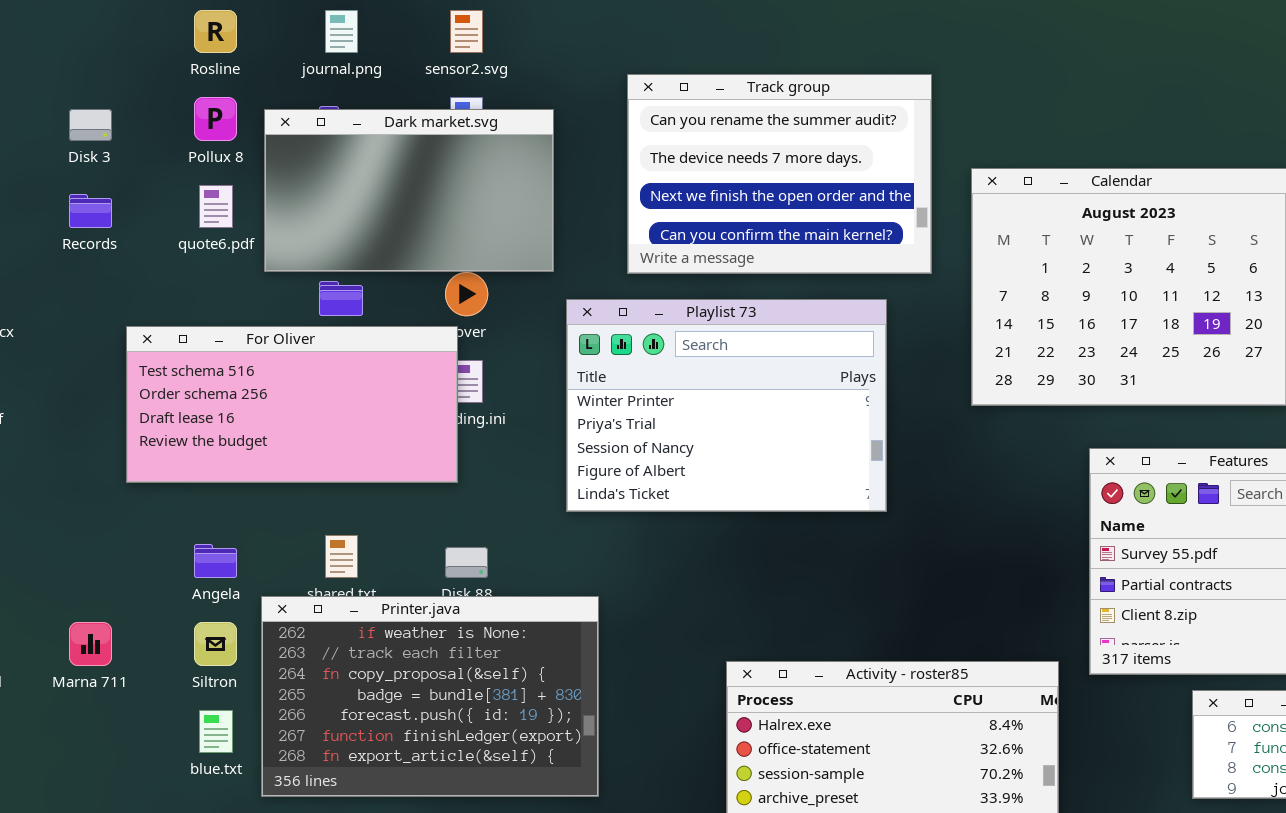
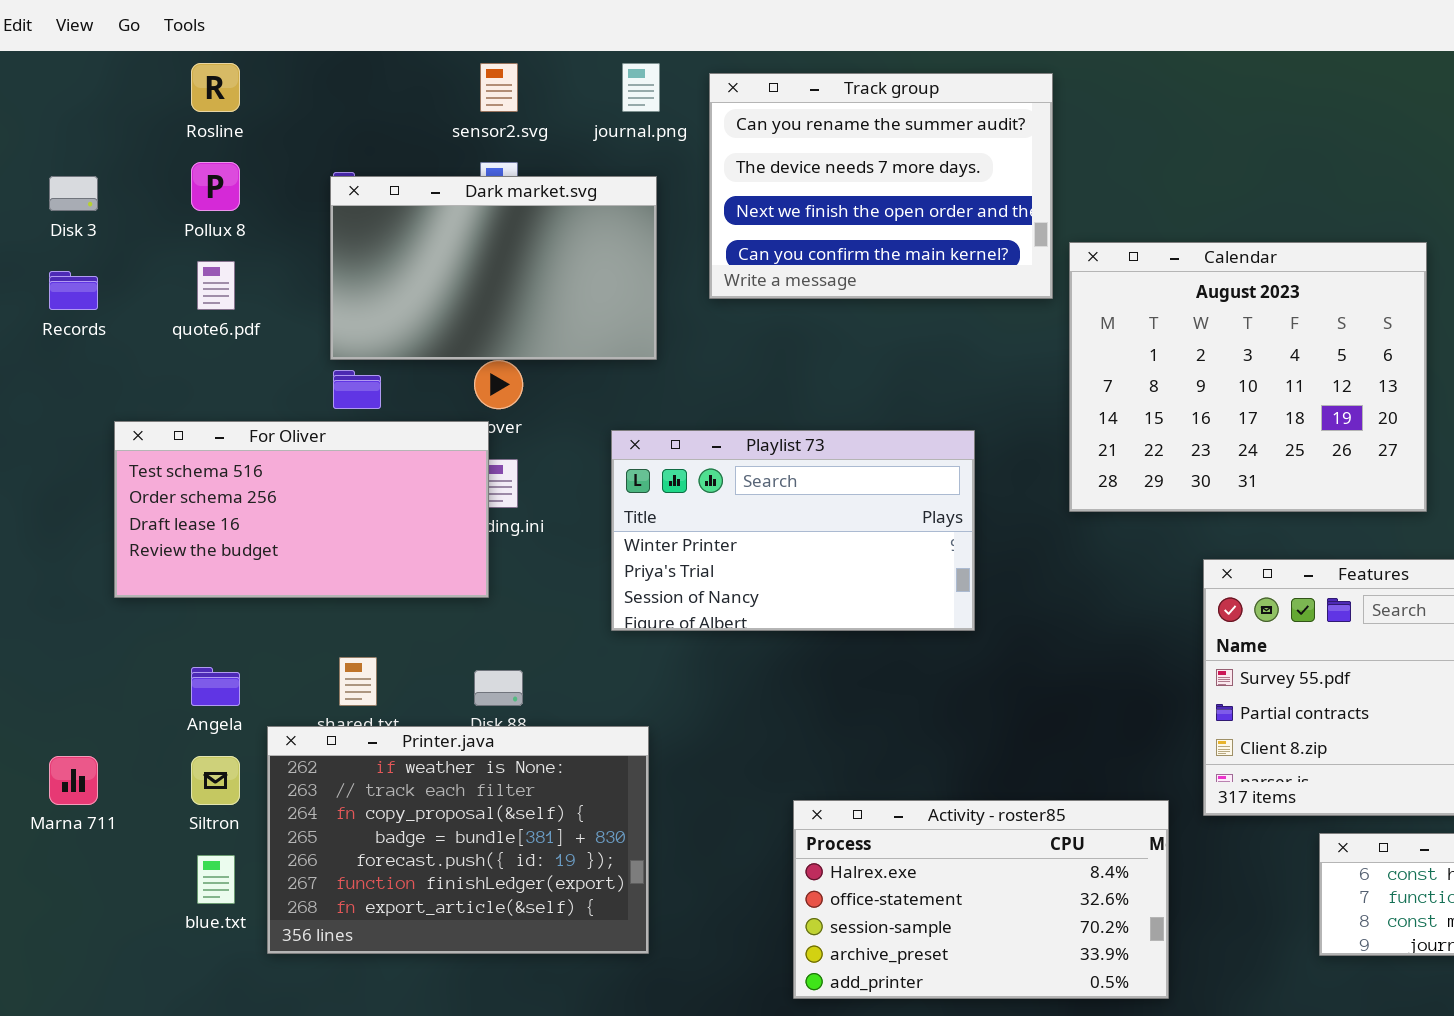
journal.png: [325,10,358,53] -> [622,63,660,112], moved
Track group: [627,74,932,274] -> [709,73,1053,299], moved
Dark market.svg: [264,109,554,272] -> [330,176,657,360], moved
Playlist 73: [566,299,887,512] -> [611,430,975,631], resized

